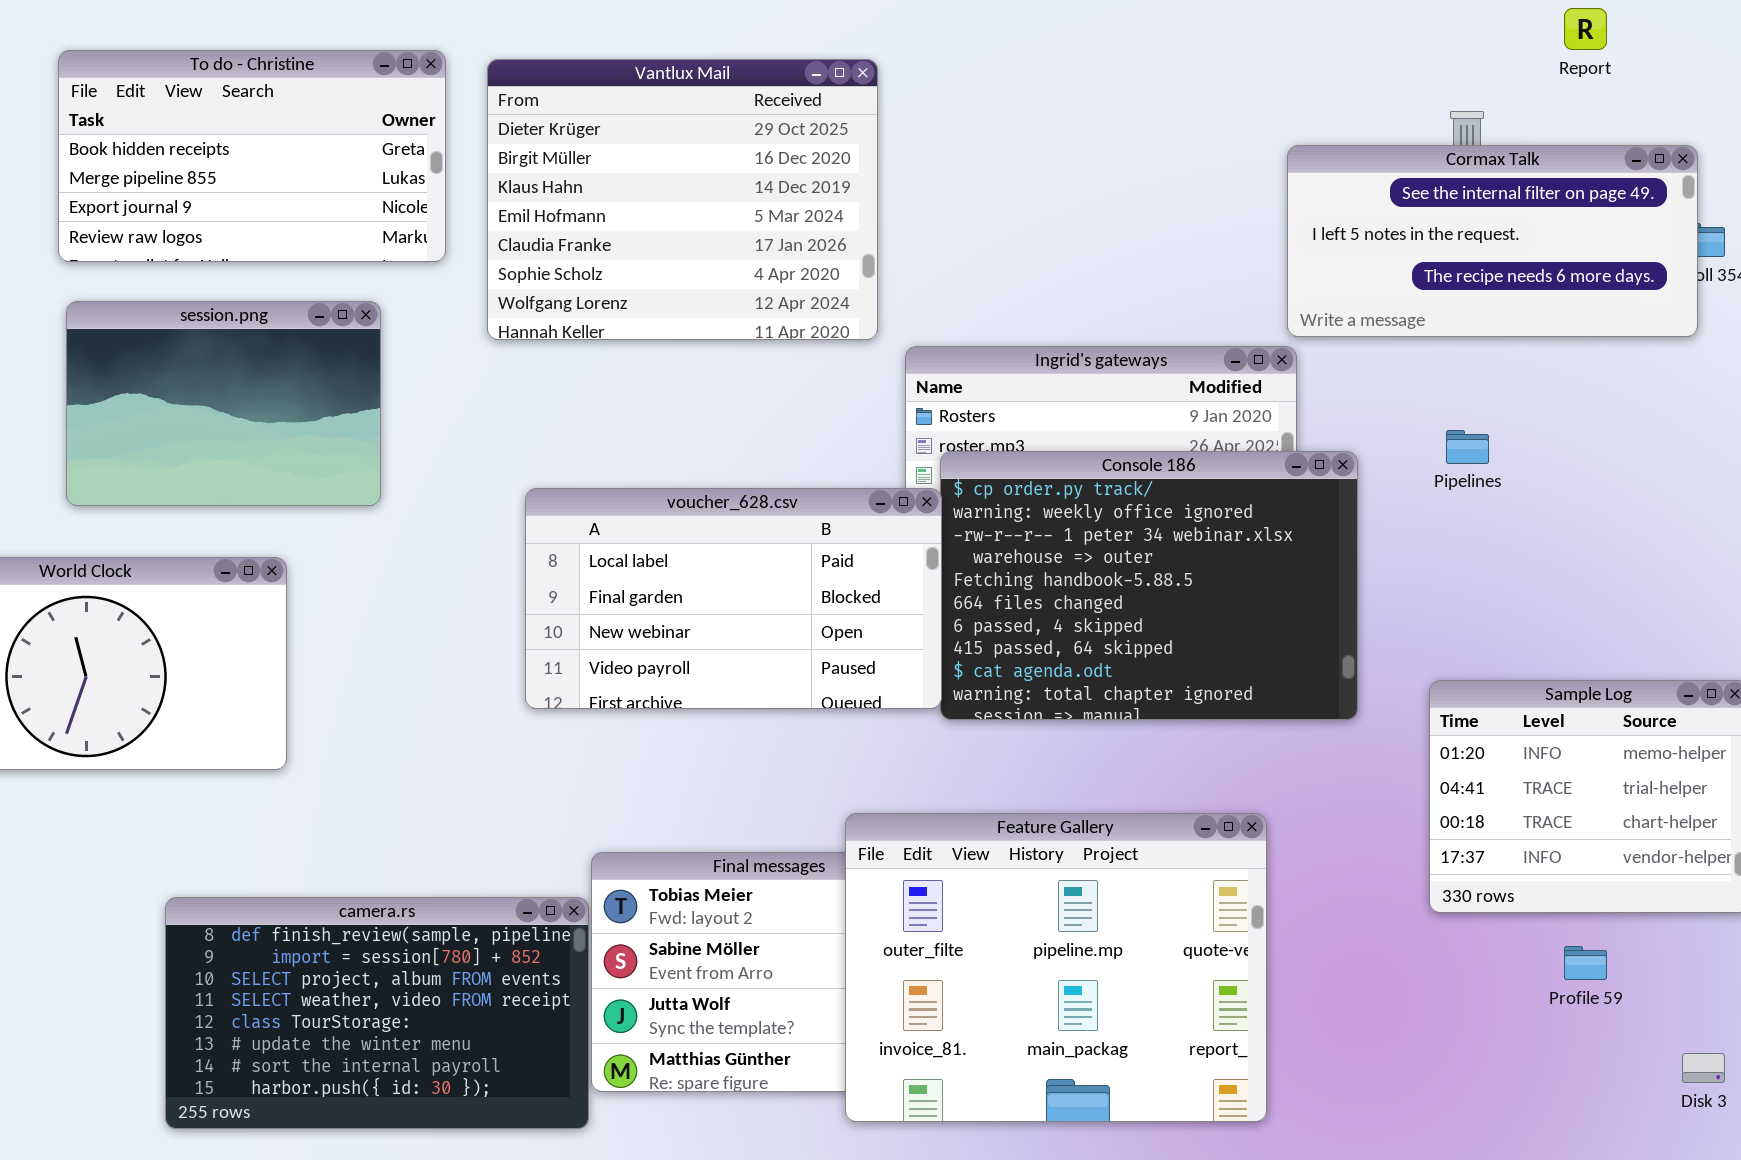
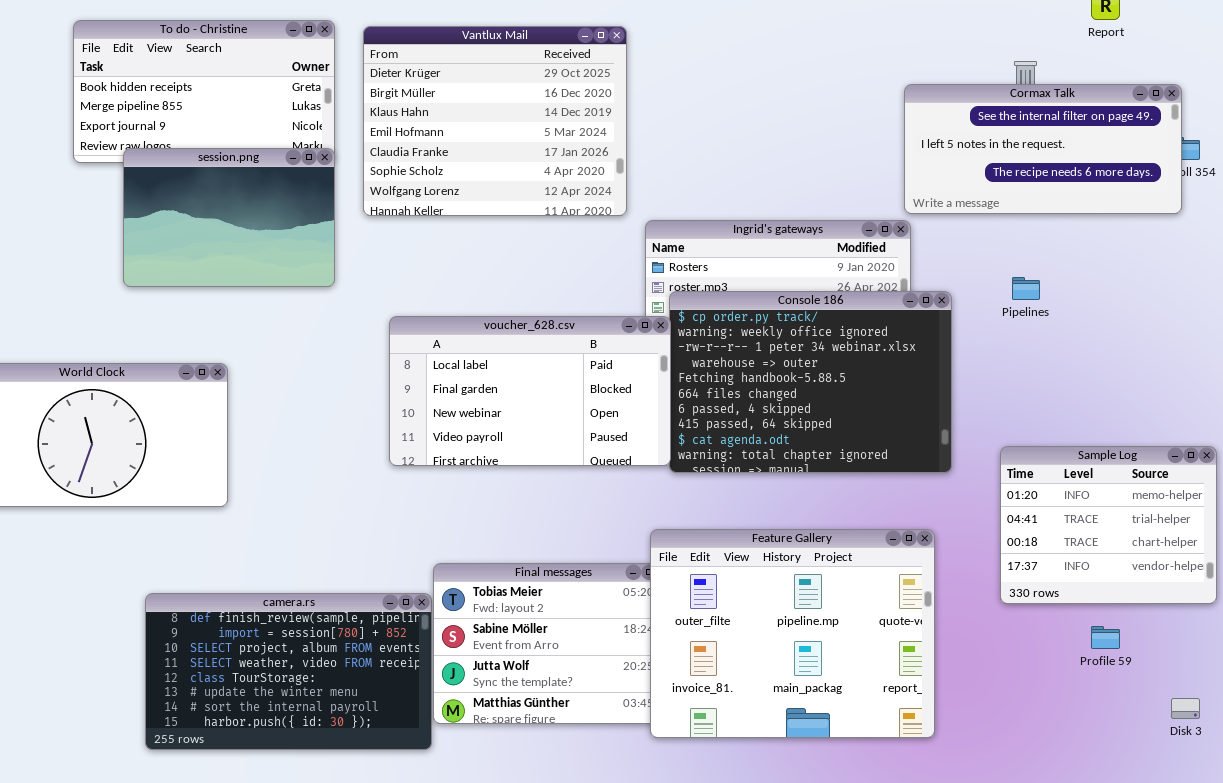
session.png: [66,301,381,506] -> [123,148,335,287], moved
Feature Gallery: [845,813,1267,1122] -> [650,529,935,738], moved

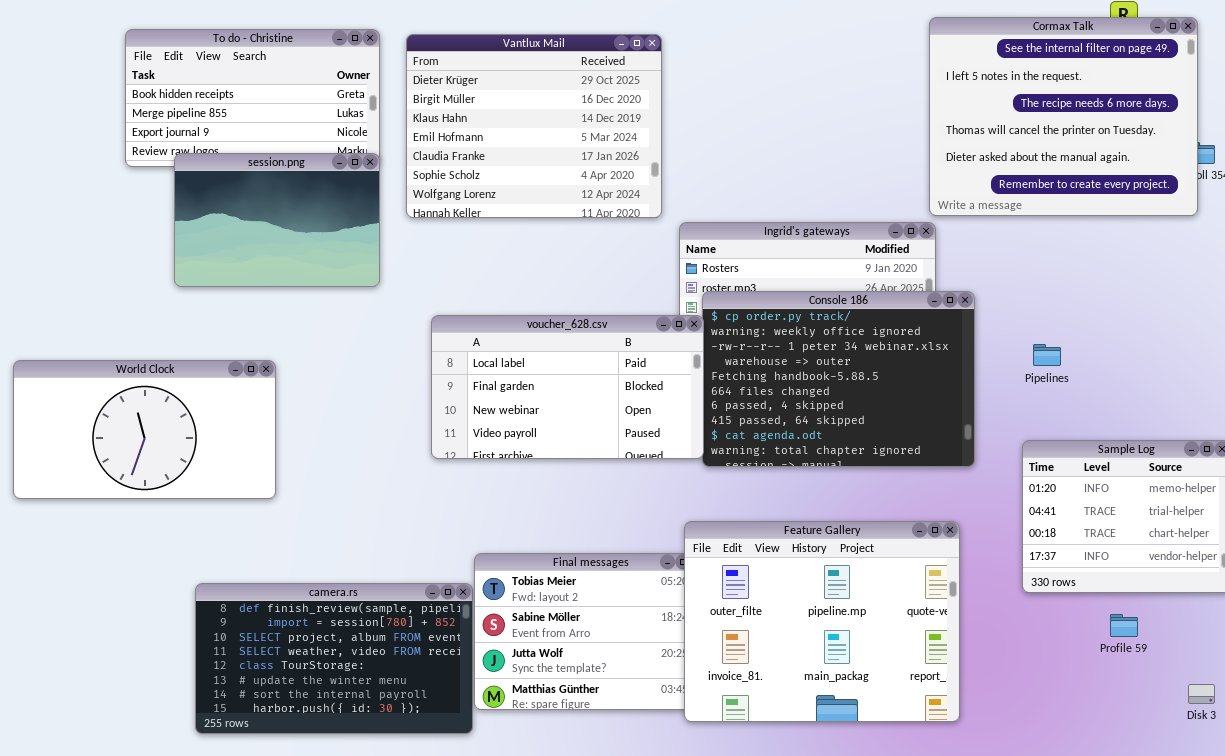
Cormax Talk: [904,84,1182,214] -> [929,17,1198,216], resized
Pipelines: [1012,277,1040,300] -> [1033,344,1061,366], moved

